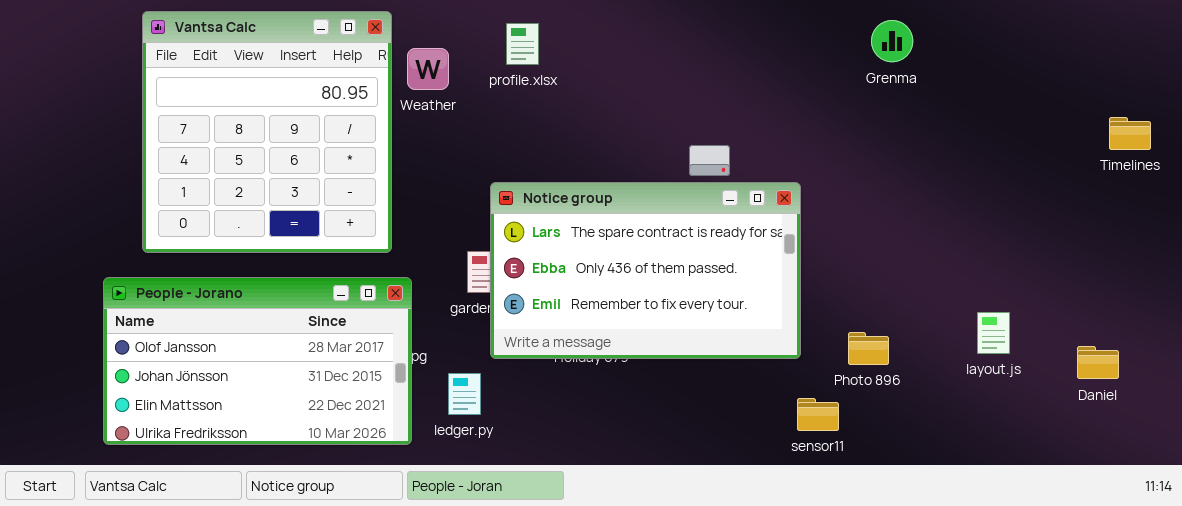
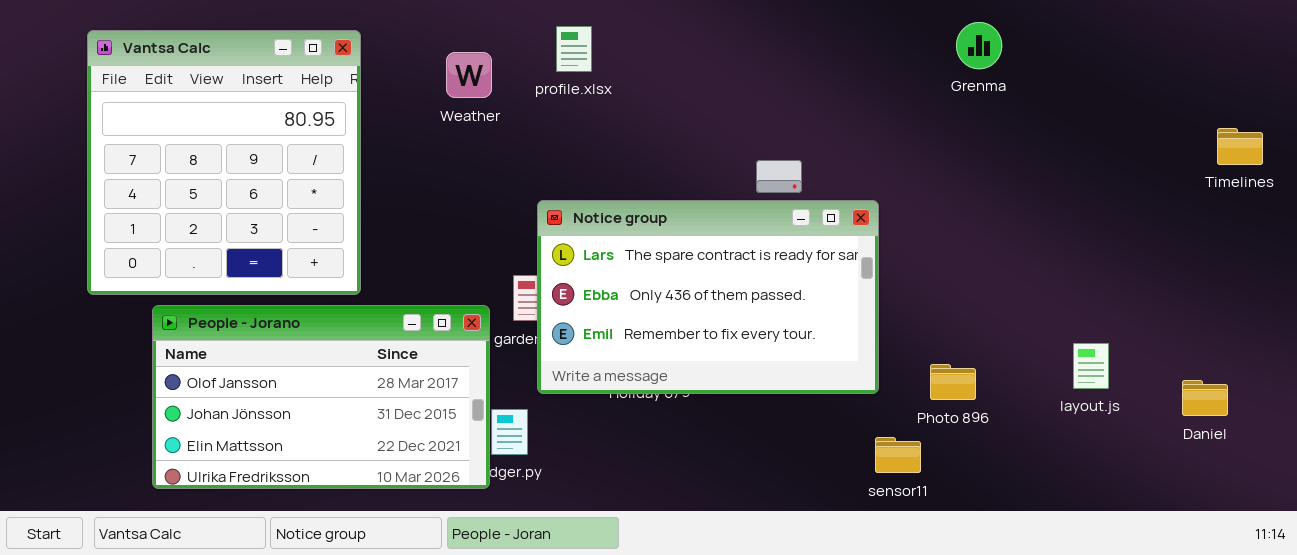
Vantsa Calc: [142,11,392,253] -> [87,30,361,295], moved
People - Jorano: [103,277,412,445] -> [152,305,490,489], moved

